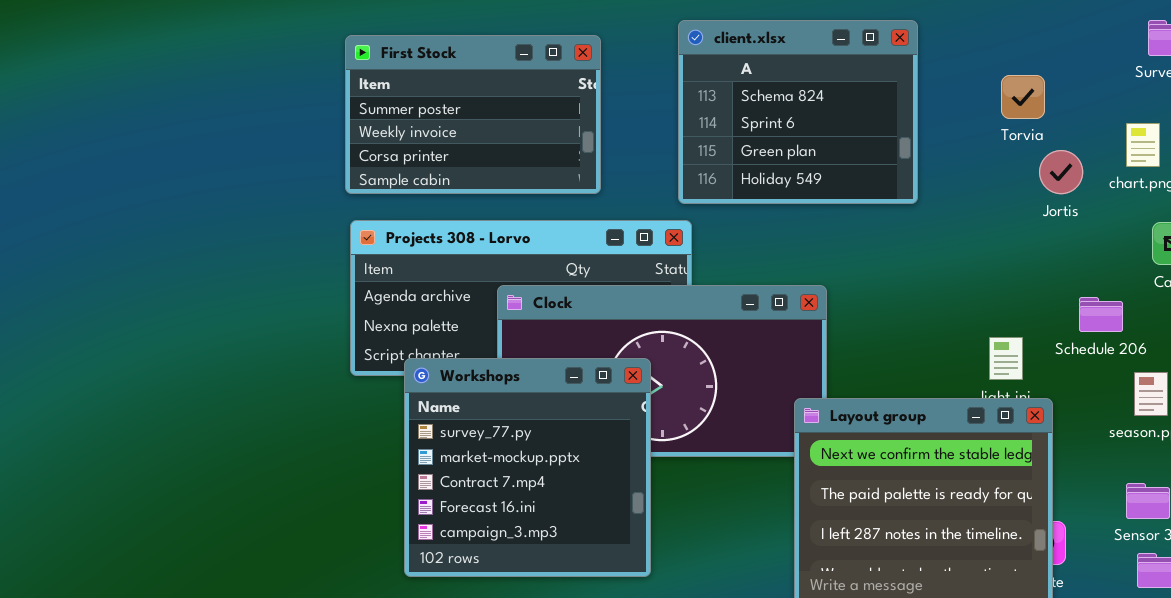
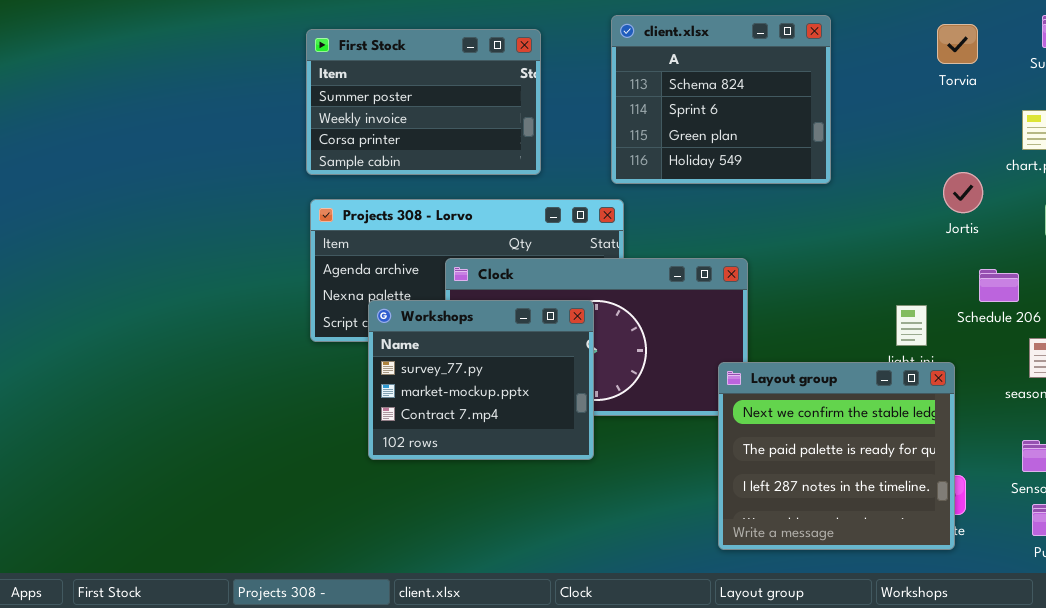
Torvia: [1001,75,1045,119] -> [937,24,978,64], moved
Jortis: [1039,150,1083,194] -> [943,172,983,213], moved
Workshops: [404,358,651,577] -> [368,300,594,460], moved, resized

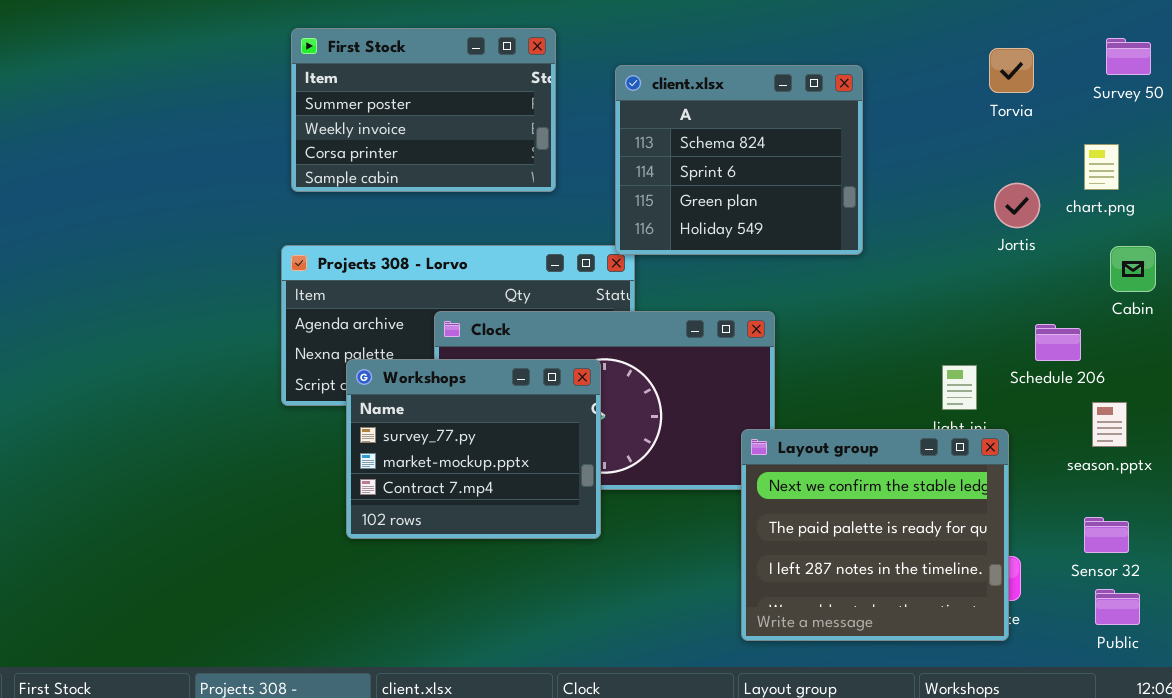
client.xlsx: [611,15,831,184] -> [615,65,863,255], moved
First Stock: [306,29,541,175] -> [291,28,556,192], moved
Jortis: [943,172,983,213] -> [994,183,1040,228], moved

